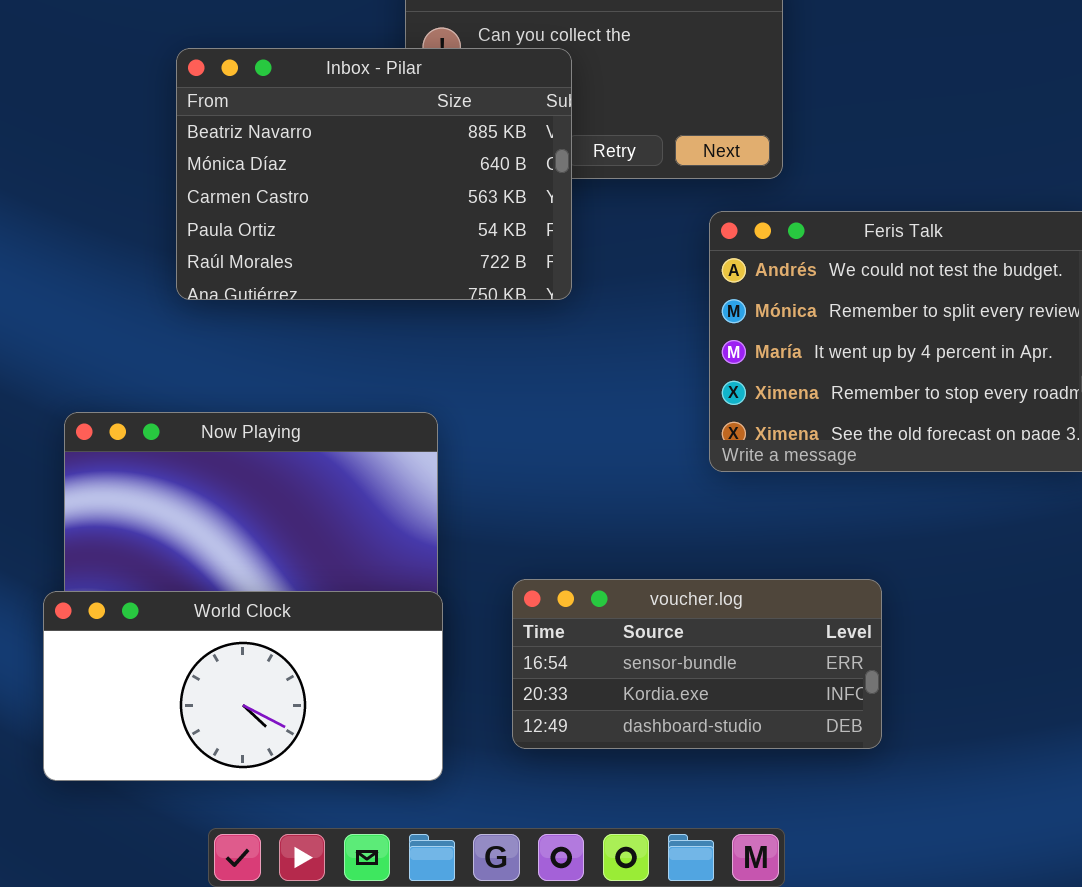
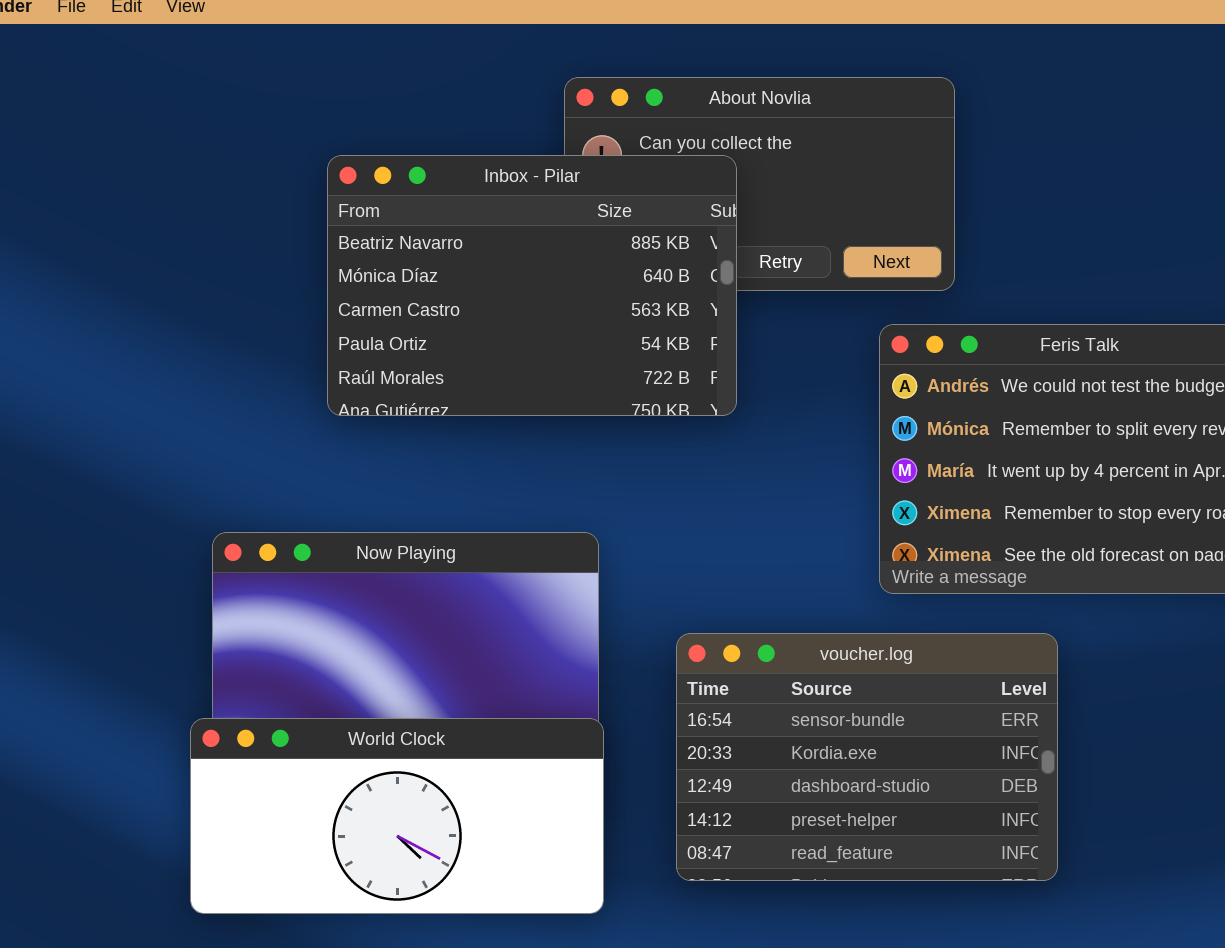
voucher.log: [512,579,882,749] -> [676,633,1058,881], resized

